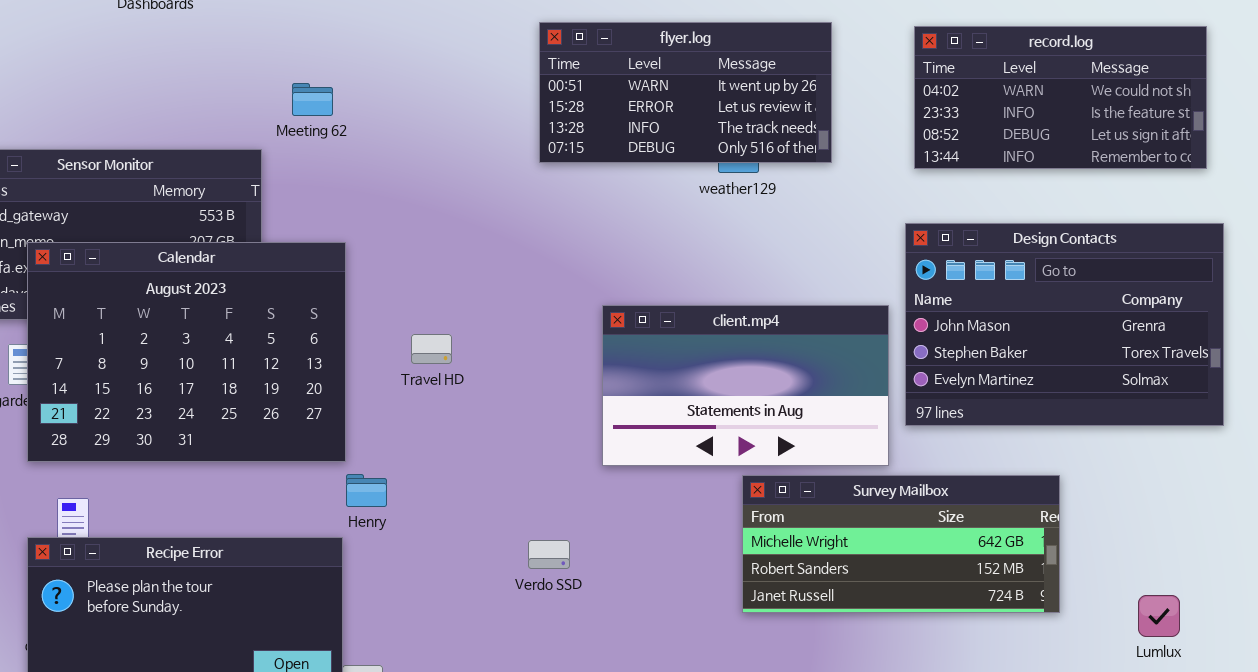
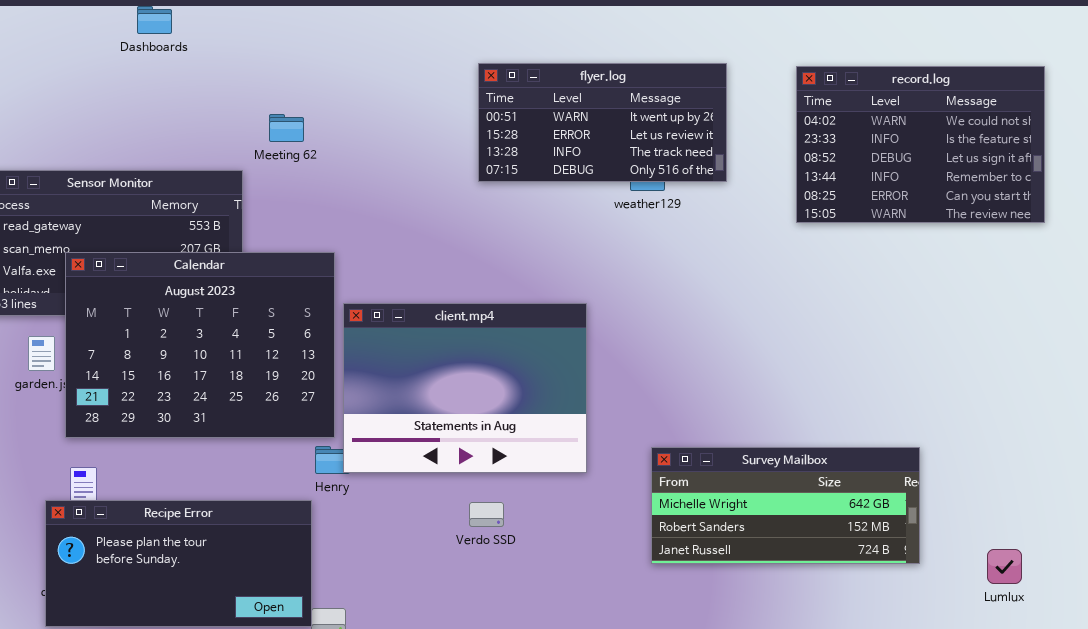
record.log: [914,26,1207,169] -> [796,66,1045,223], resized
Design Contacts: [905,223,1224,426] -> none, closed
Calendar: [27,242,346,462] -> [65,252,335,438], moved
client.mp4: [602,305,889,466] -> [343,303,587,473], moved, resized

